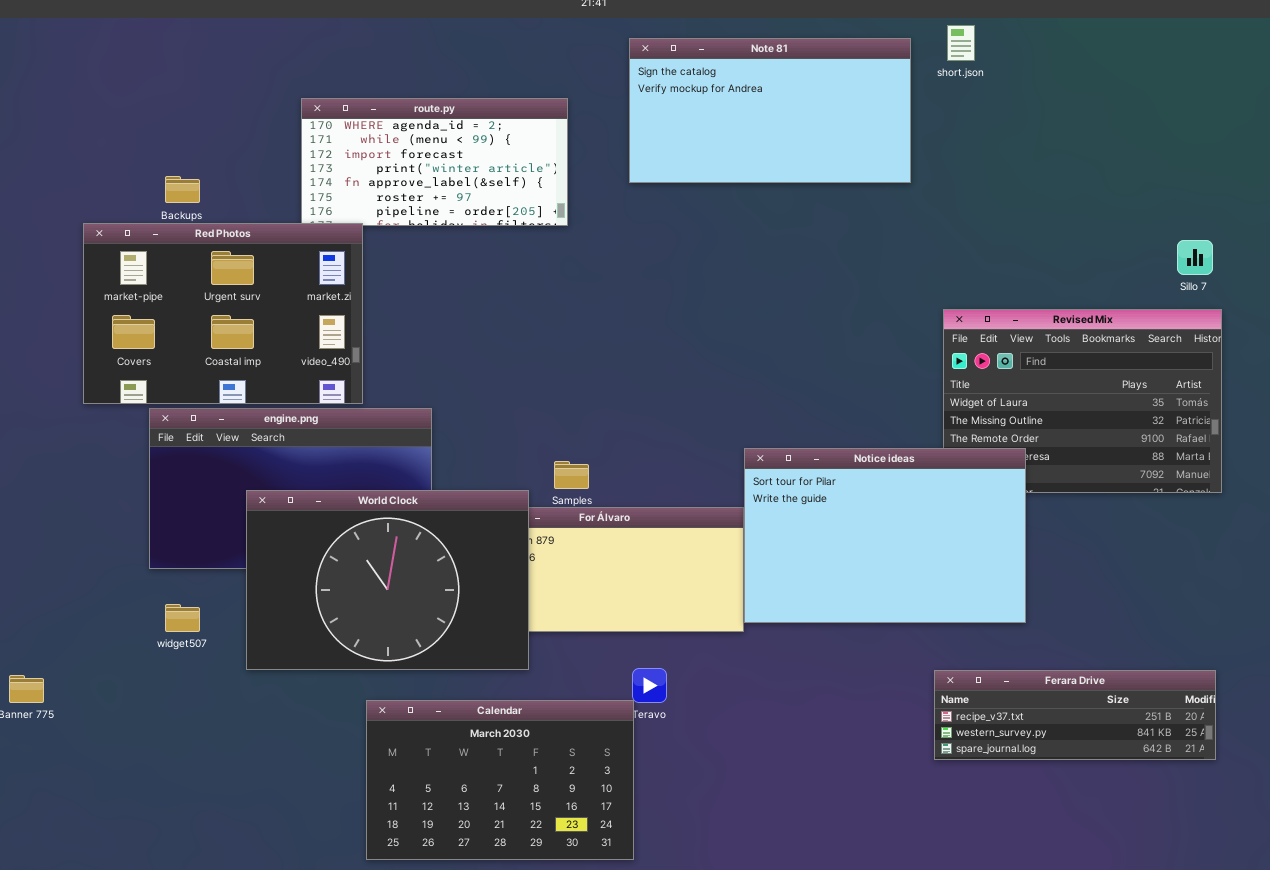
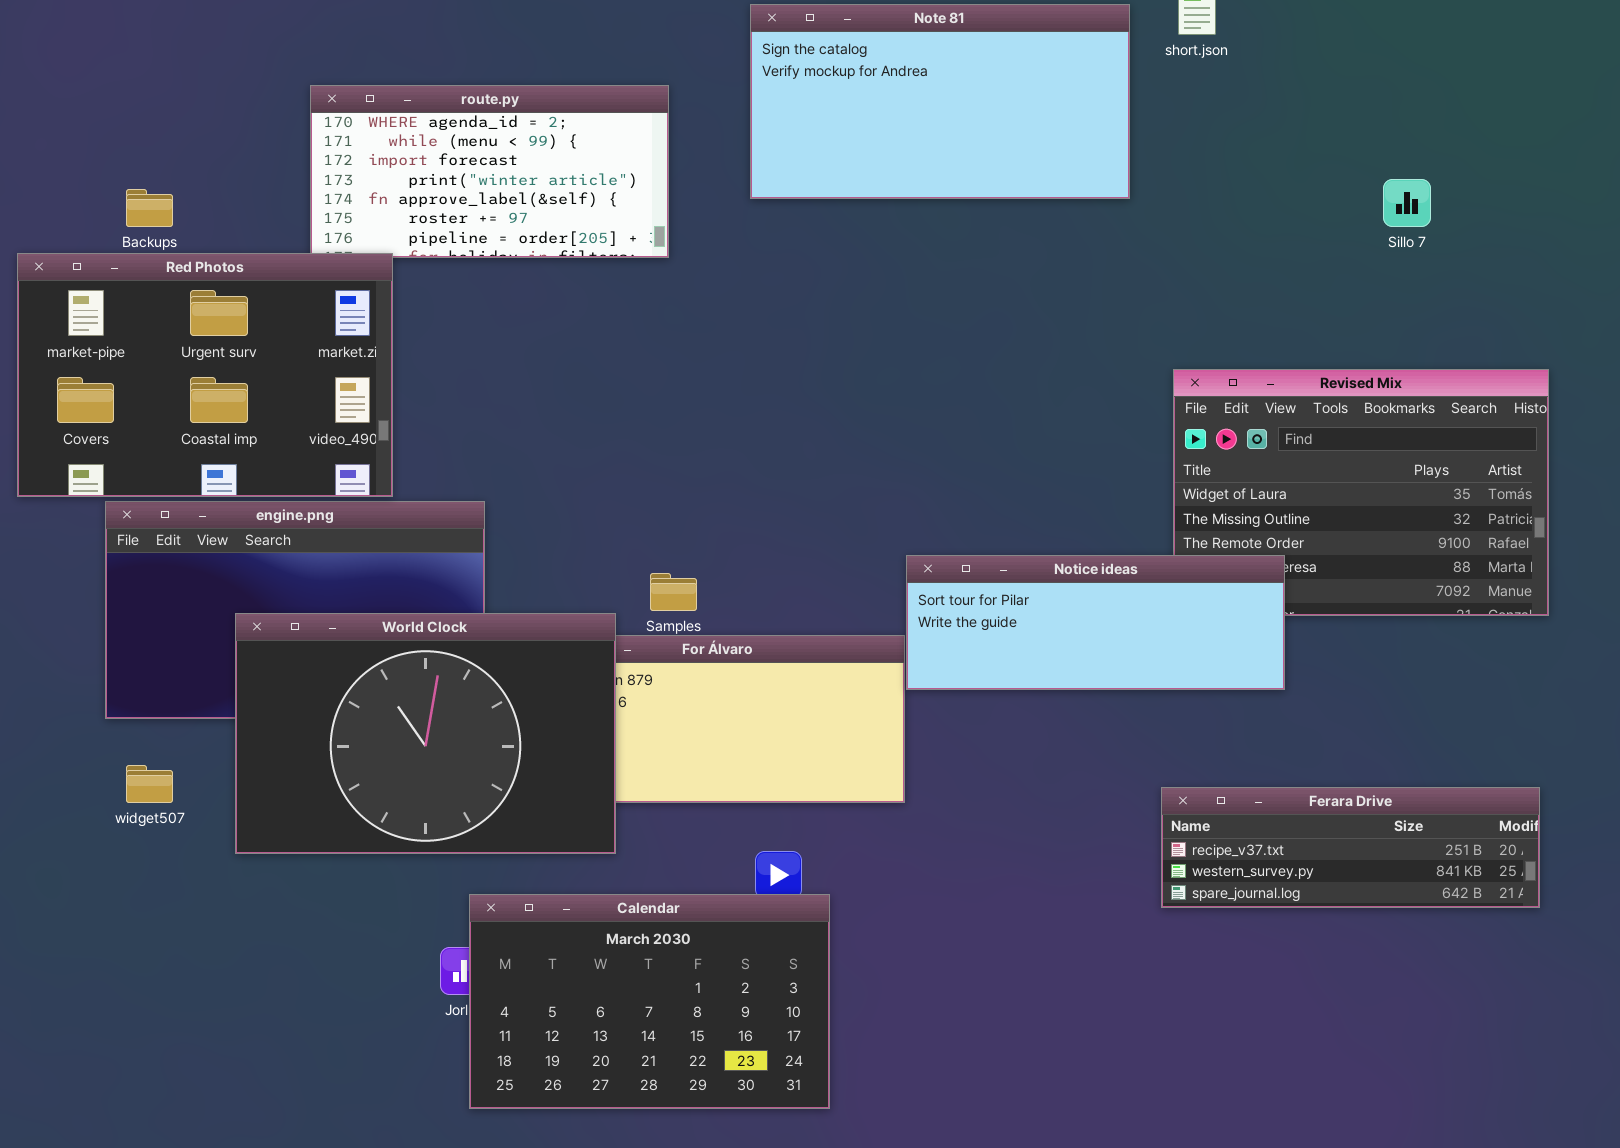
Sillo 7: [1177,240,1213,275] -> [1383,179,1431,227], moved
Notice ideas: [744,448,1026,623] -> [906,555,1285,690], resized
Ferara Drive: [934,670,1216,760] -> [1161,787,1540,908], moved
Calendar: [366,700,634,860] -> [469,894,830,1109], moved

